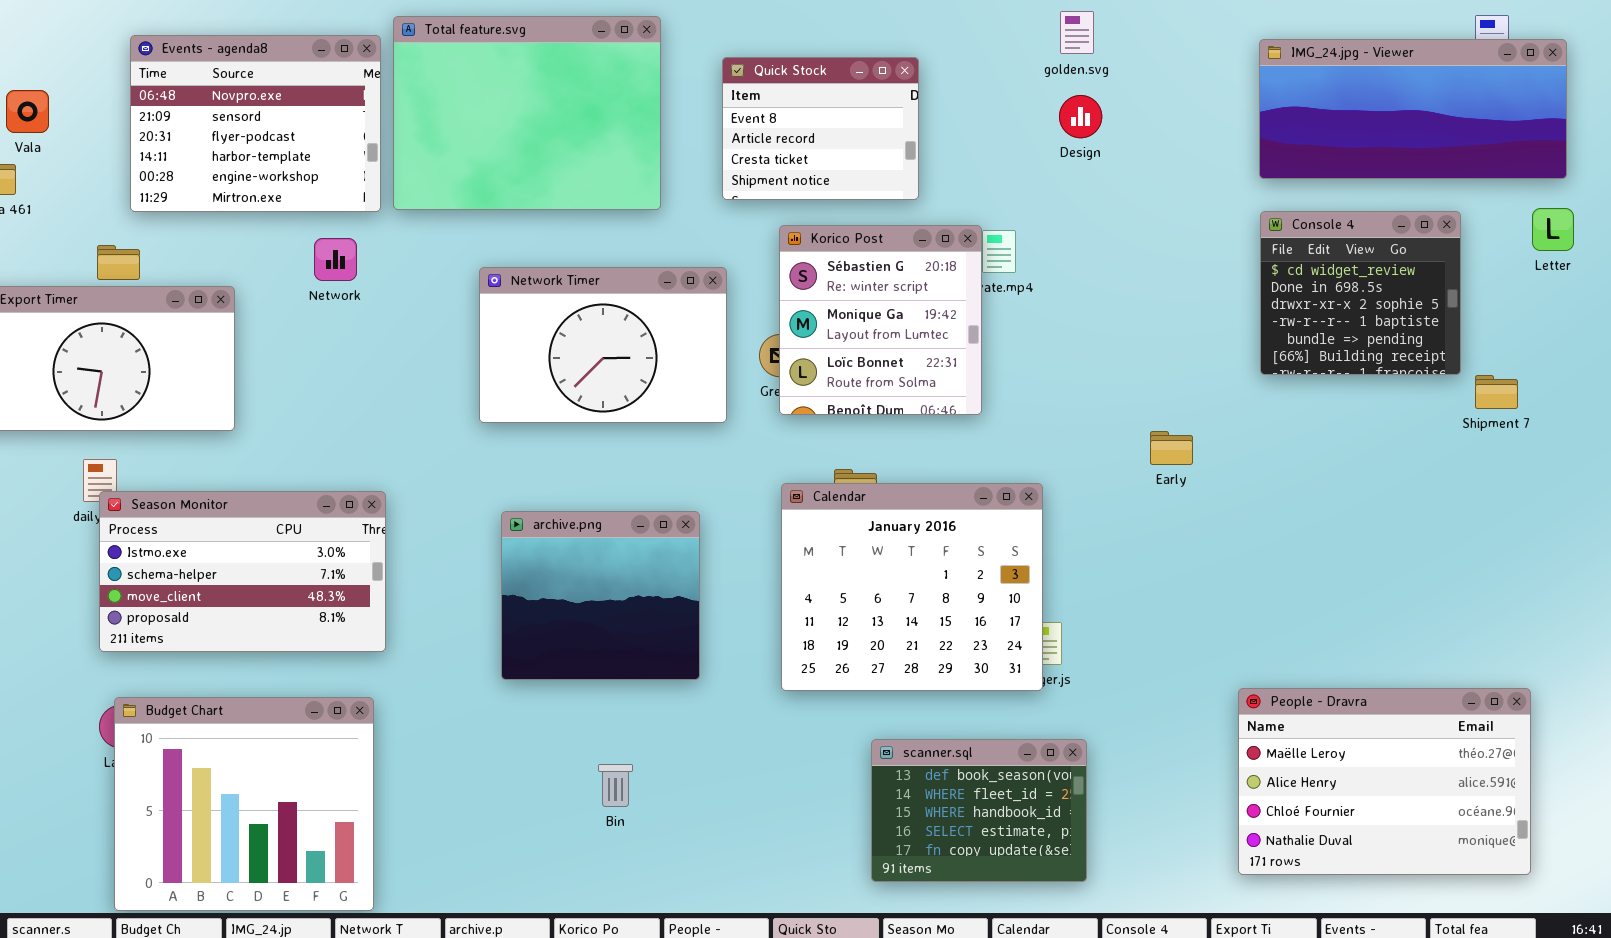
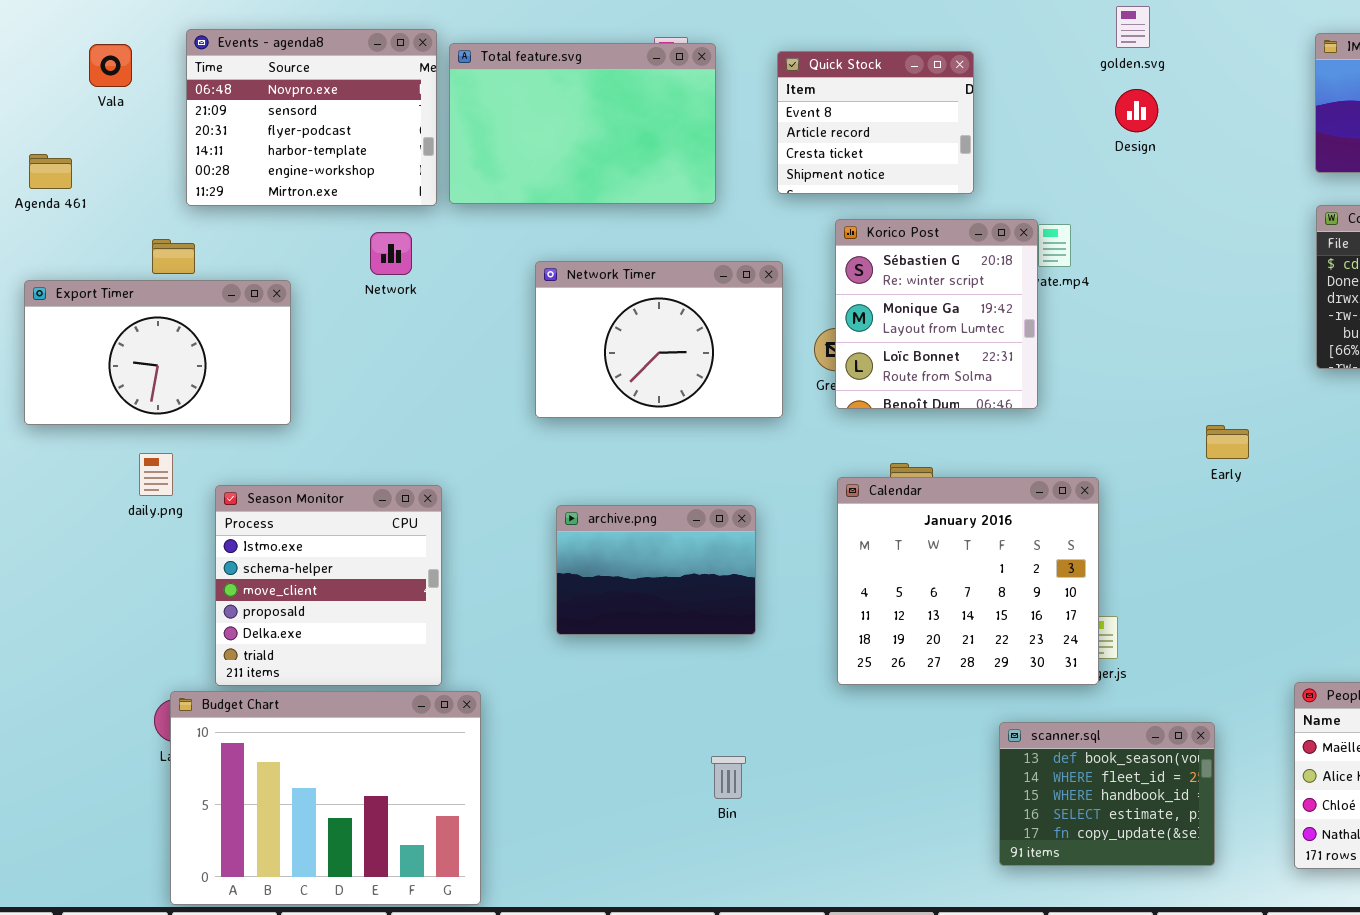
Total feature.svg: [393,16,661,210] -> [449,43,716,204], resized
Vala: [6,90,49,133] -> [89,44,132,87], moved
Season Monitor: [99,491,386,652] -> [215,485,442,686], resized
archive.png: [501,511,700,680] -> [556,505,756,635], resized
Budget Chart: [114,697,374,911] -> [170,691,481,905], resized
scanner.sql: [871,739,1087,882] -> [999,722,1215,866], moved
Bin: [598,764,633,807] -> [711,756,746,799], moved

